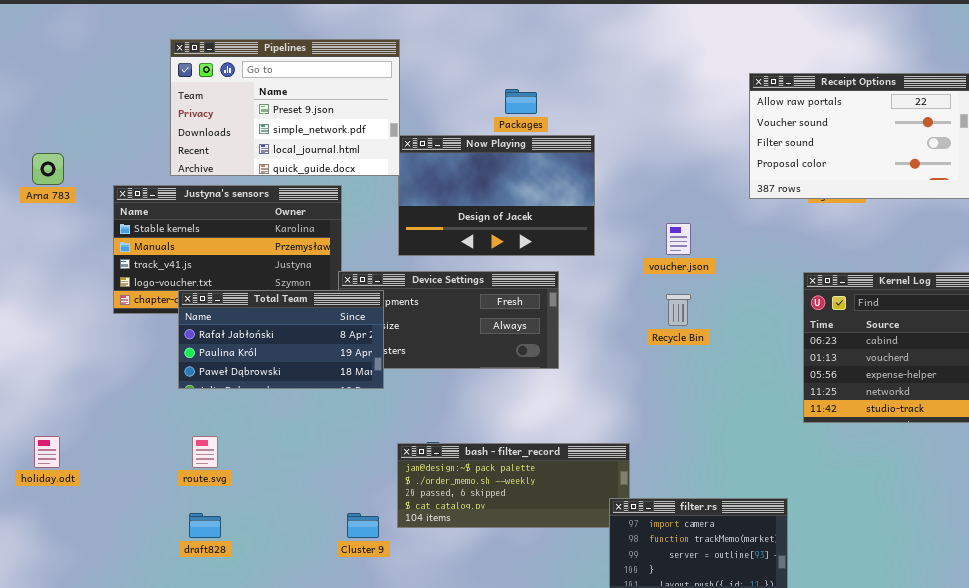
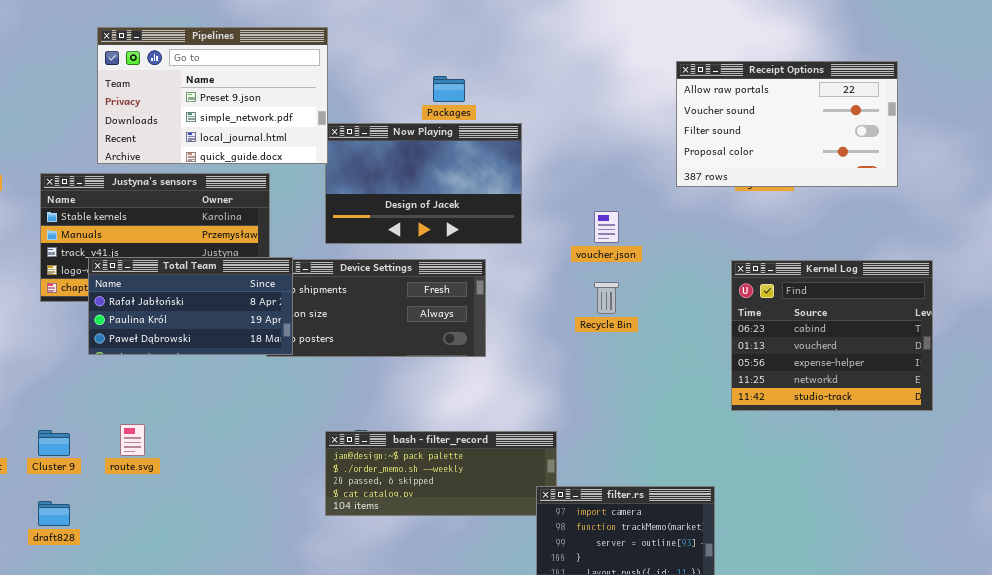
Total Team: [178,290,384,389] -> [88,257,293,355], moved
draft828: [189,513,221,538] -> [38,501,70,526], moved
Cluster 9: [347,513,379,538] -> [38,430,70,456], moved

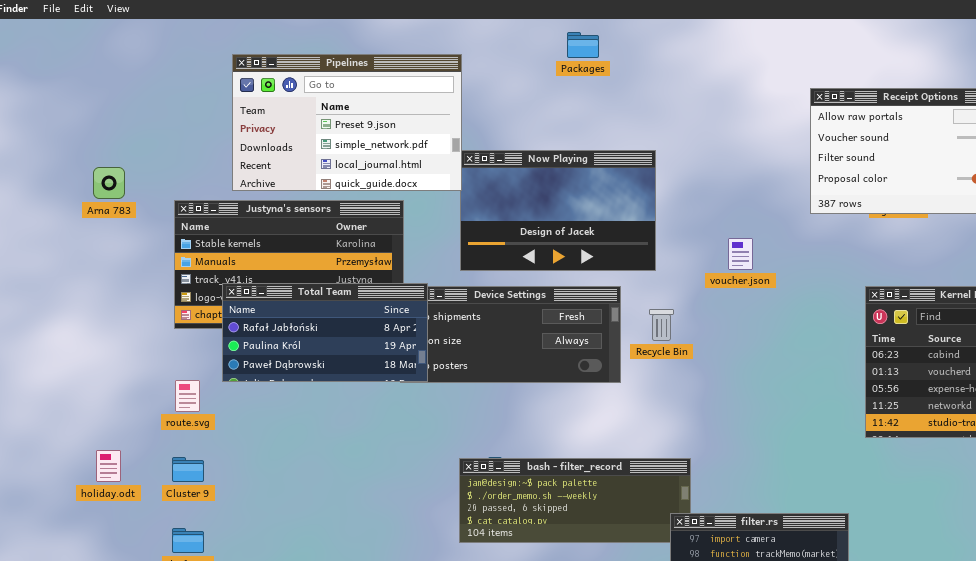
Packages: [433,76,465,102] -> [567,32,599,58], moved
Recycle Bin: [594,282,619,314] -> [649,309,674,341], moved
route.svg: [120,424,145,456] -> [175,380,200,412], moved

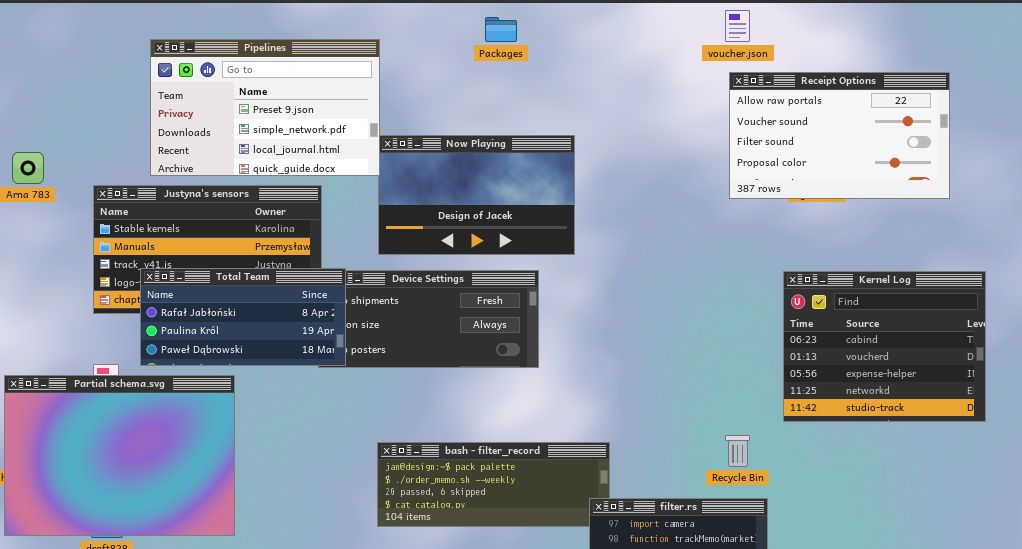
voucher.json: [728,238,753,270] -> [725,10,750,42], moved
Recycle Bin: [649,309,674,341] -> [725,435,750,467], moved
Partial schema.svg: none -> [4,375,235,536], opened

